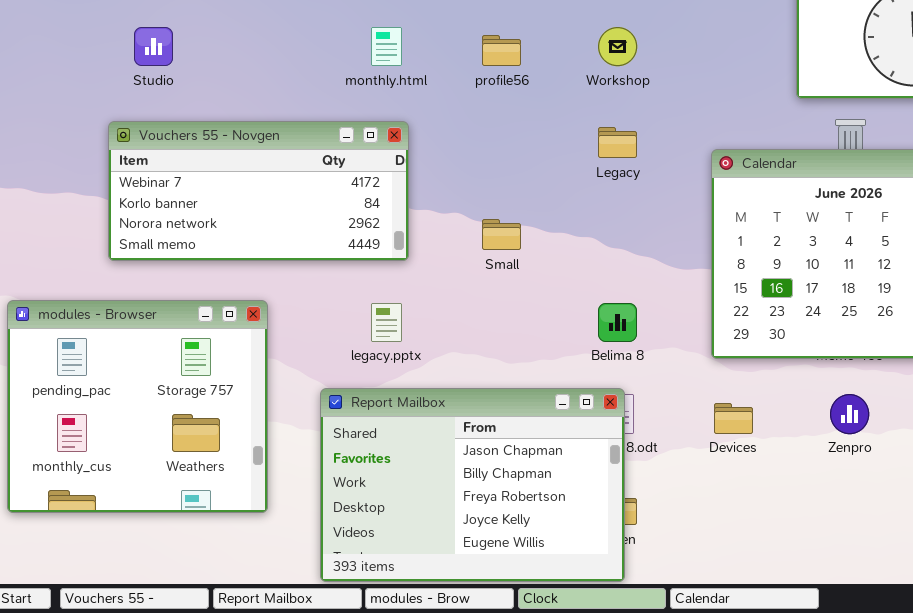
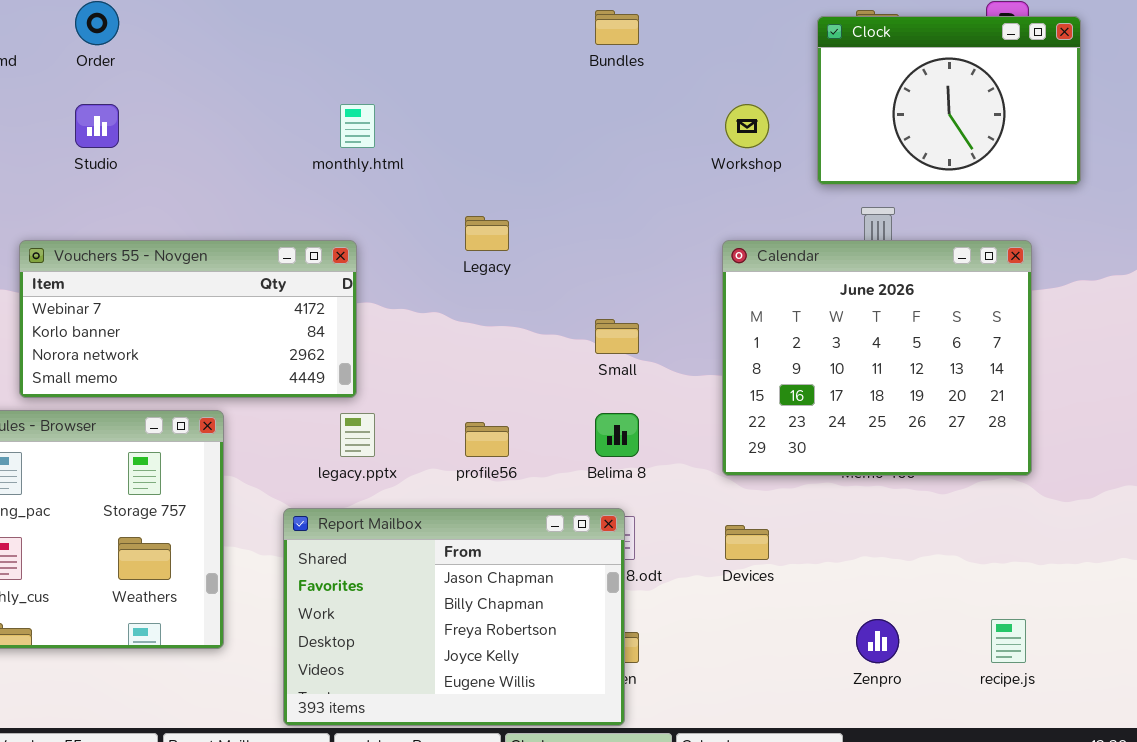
Workshop: [598,27,637,66] -> [725,104,769,148], moved
profile56: [482,35,521,66] -> [465,422,509,457], moved
Vouchers 55 - Novgen: [108,121,409,261] -> [19,240,357,398], moved
Legacy: [598,127,637,158] -> [465,216,509,251], moved
Small: [482,219,521,250] -> [595,319,639,354], moved
Zenpro: [830,394,869,434] -> [856,619,899,663], moved

